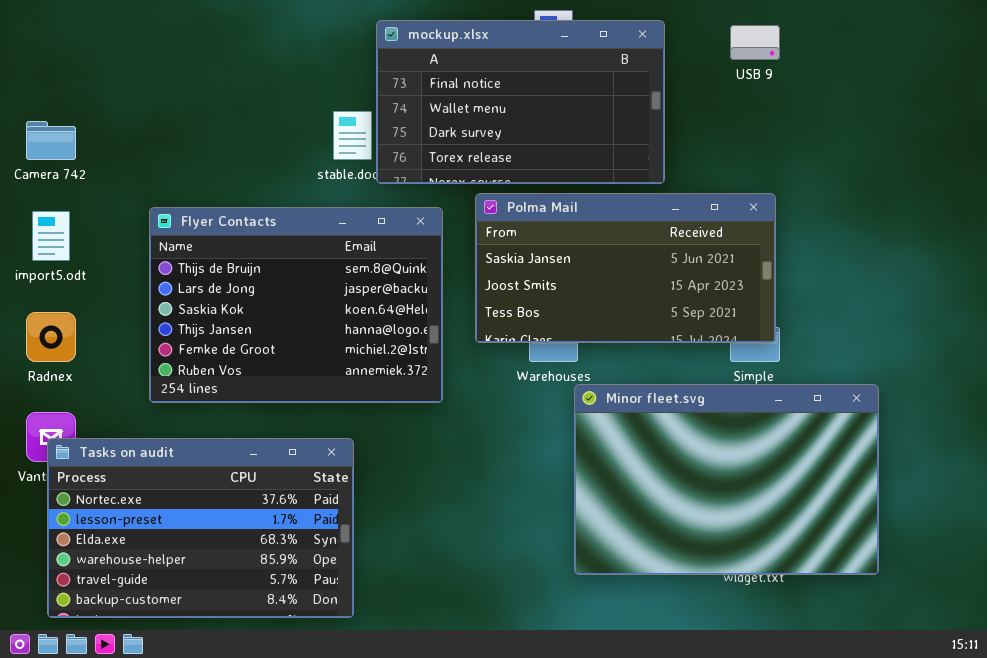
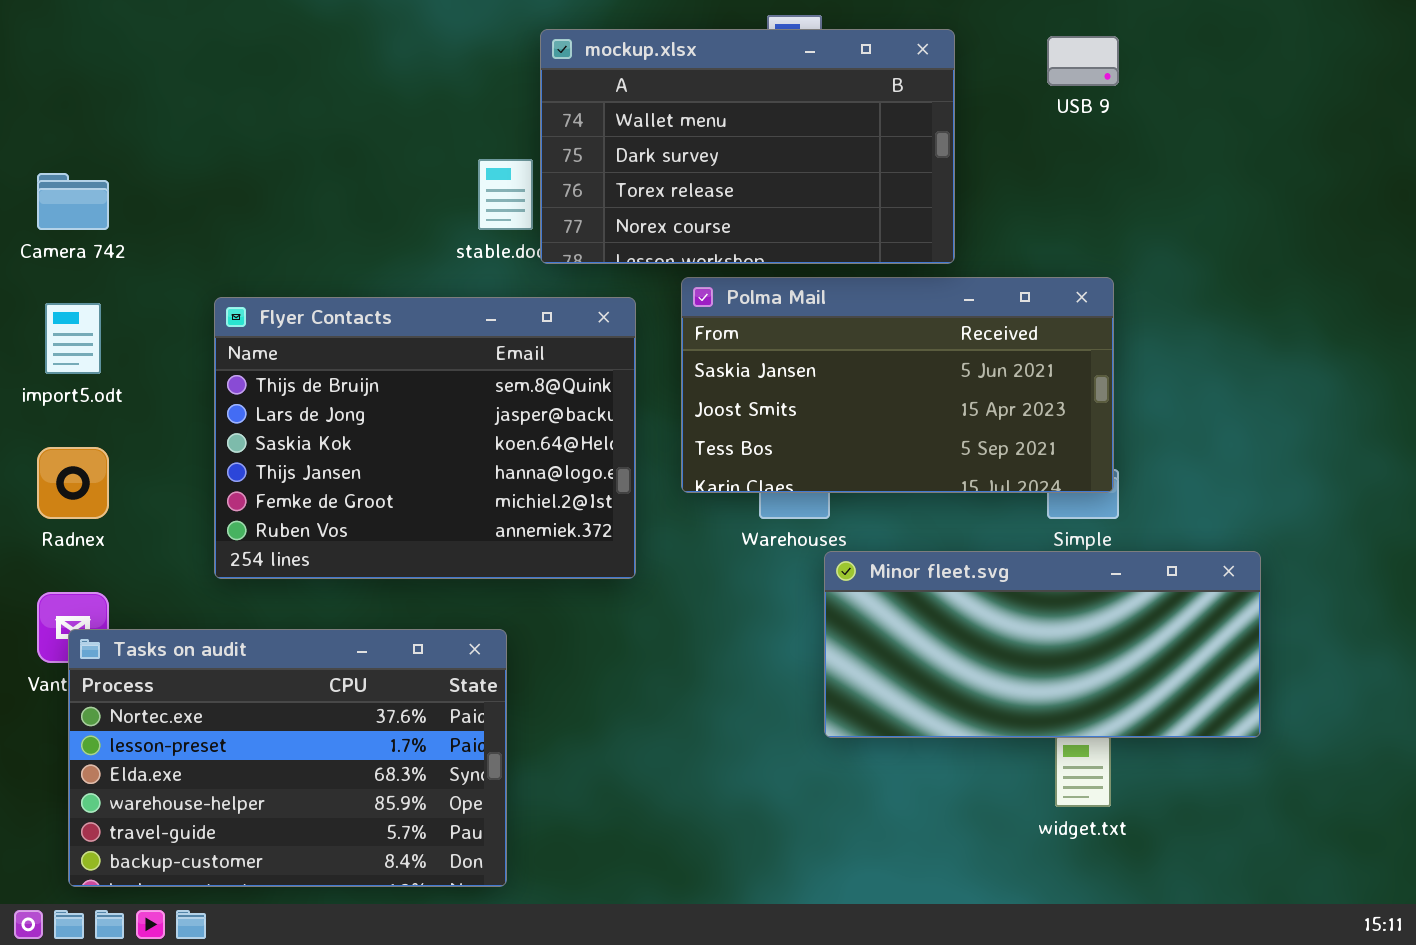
mockup.xlsx: [376,20,665,184] -> [540,29,955,264], scrolled down 1 row
Minor fleet.svg: [574,384,879,575] -> [824,551,1261,738], resized

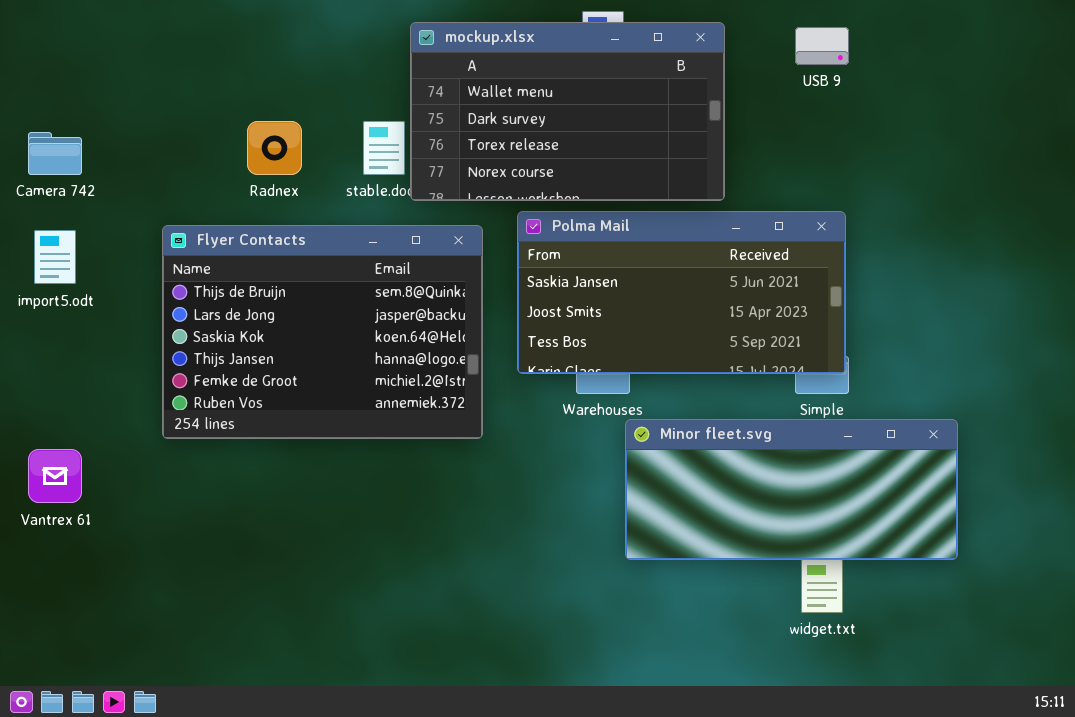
Radnex: [37,447,109,519] -> [247,121,302,175], moved
Tasks on audit: [68,629,507,887] -> none, closed

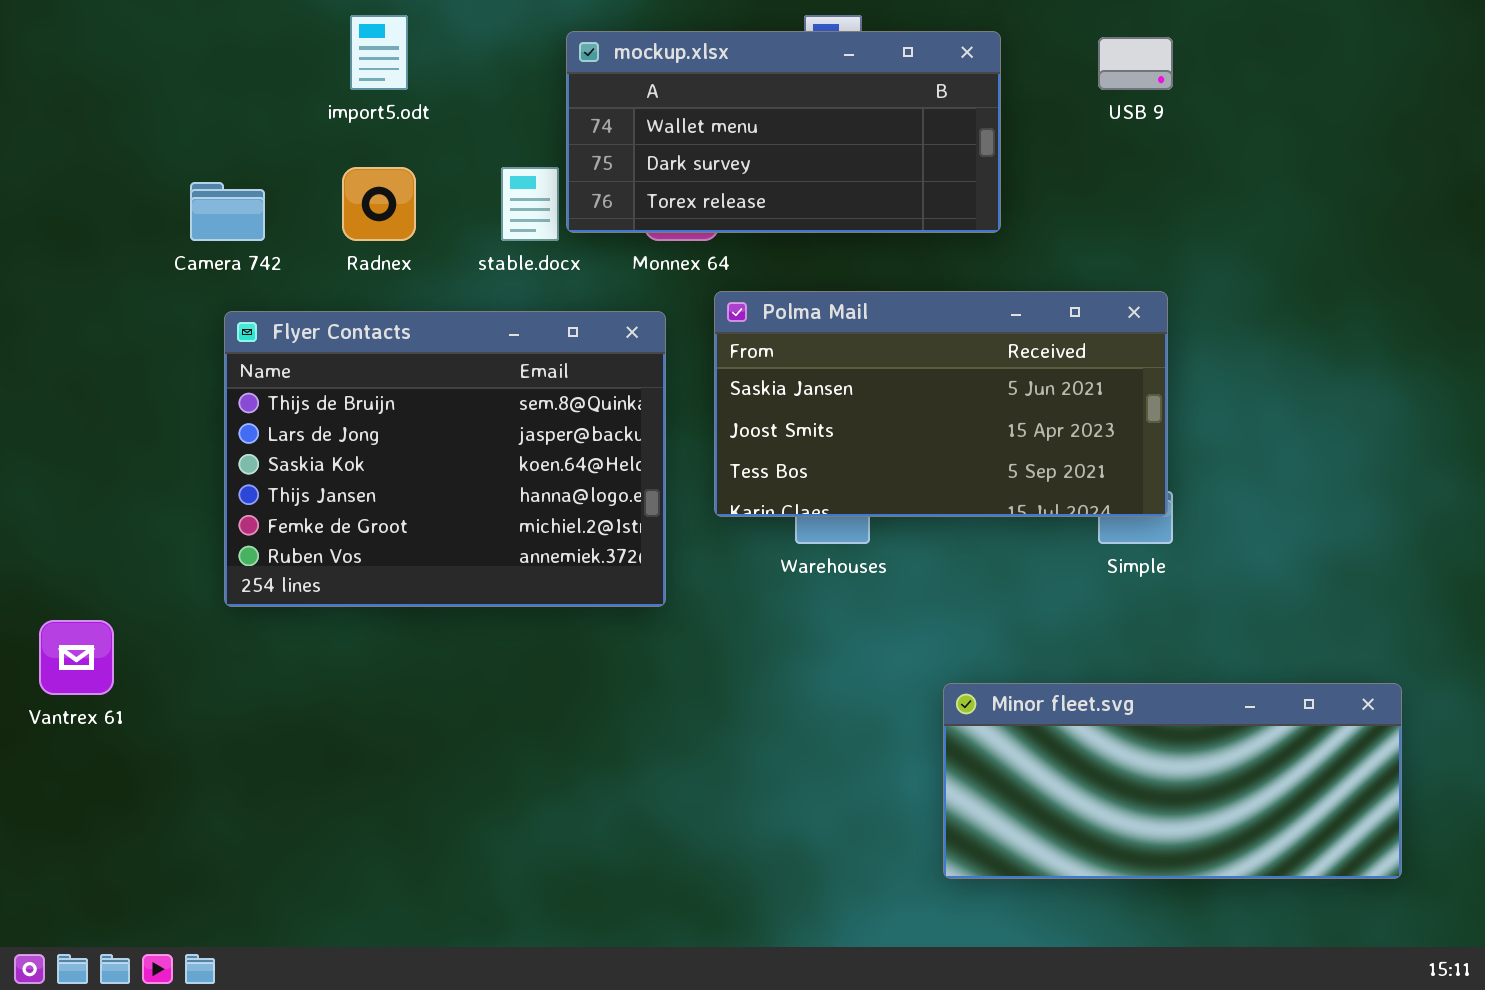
mockup.xlsx: [410,22,725,201] -> [566,31,1001,233], resized
Camera 742: [28,132,82,175] -> [190,182,265,241], moved
import5.odt: [34,230,76,284] -> [350,15,408,90], moved
Minor fleet.svg: [625,419,958,560] -> [943,683,1402,879], moved

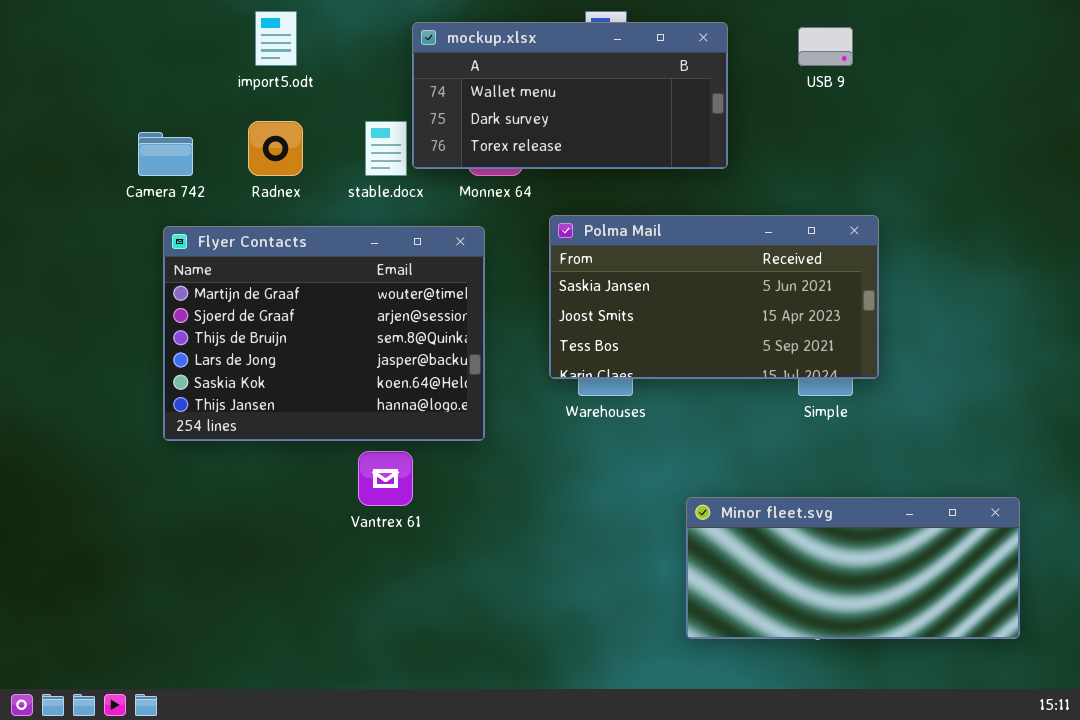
Polma Mail: [714,291,1168,517] -> [549,215,879,379], moved
Flyer Contacts: [224,311,666,607] -> [163,226,485,441], scrolled up 2 rows
Vantrex 61: [39,620,114,695] -> [358,451,413,506], moved

